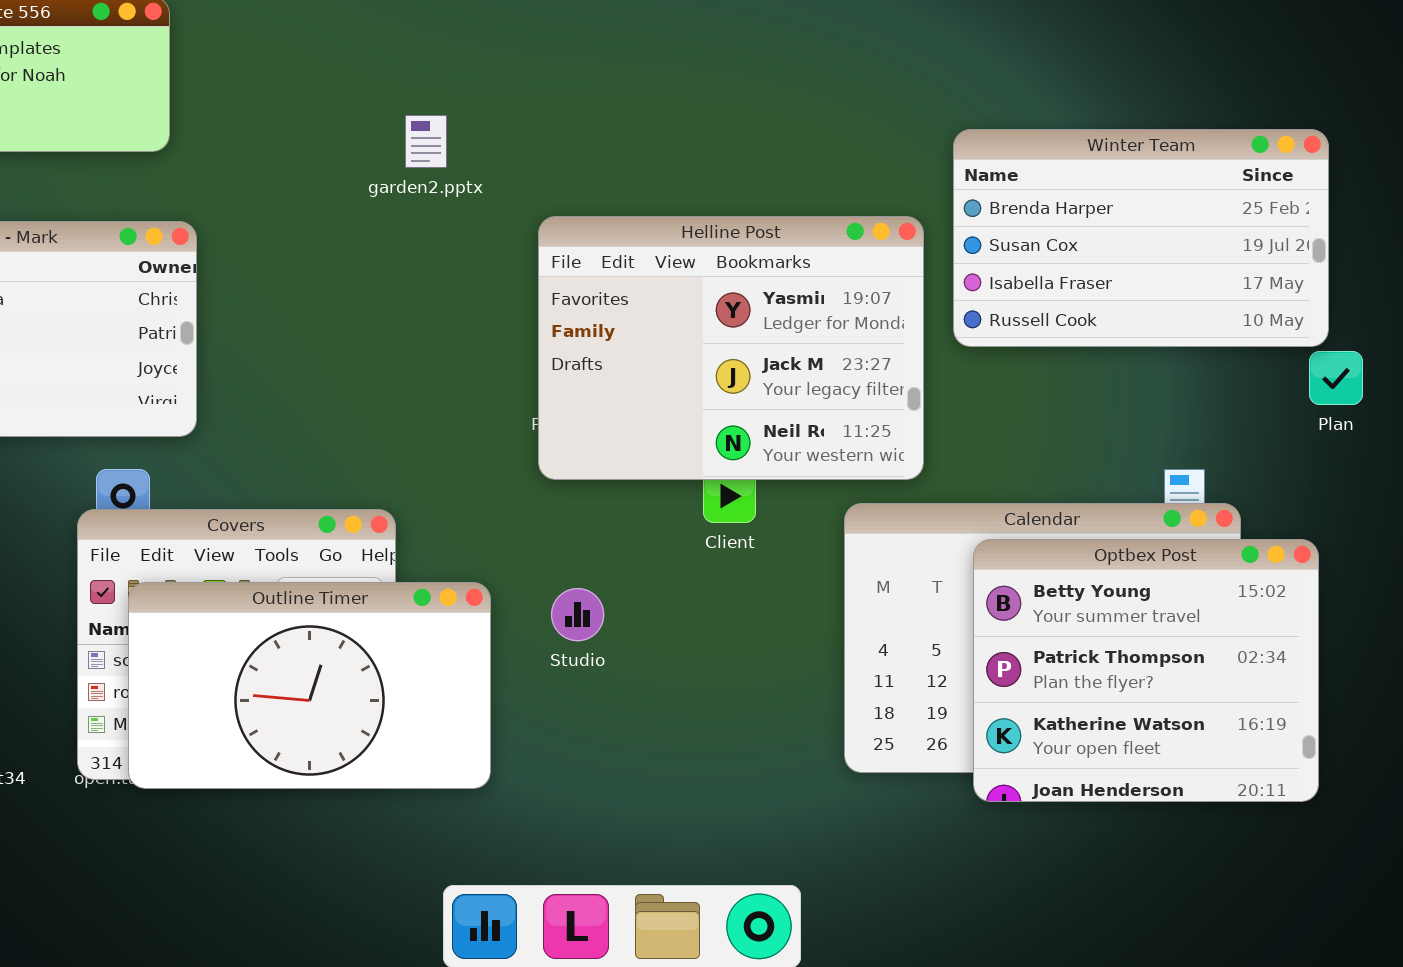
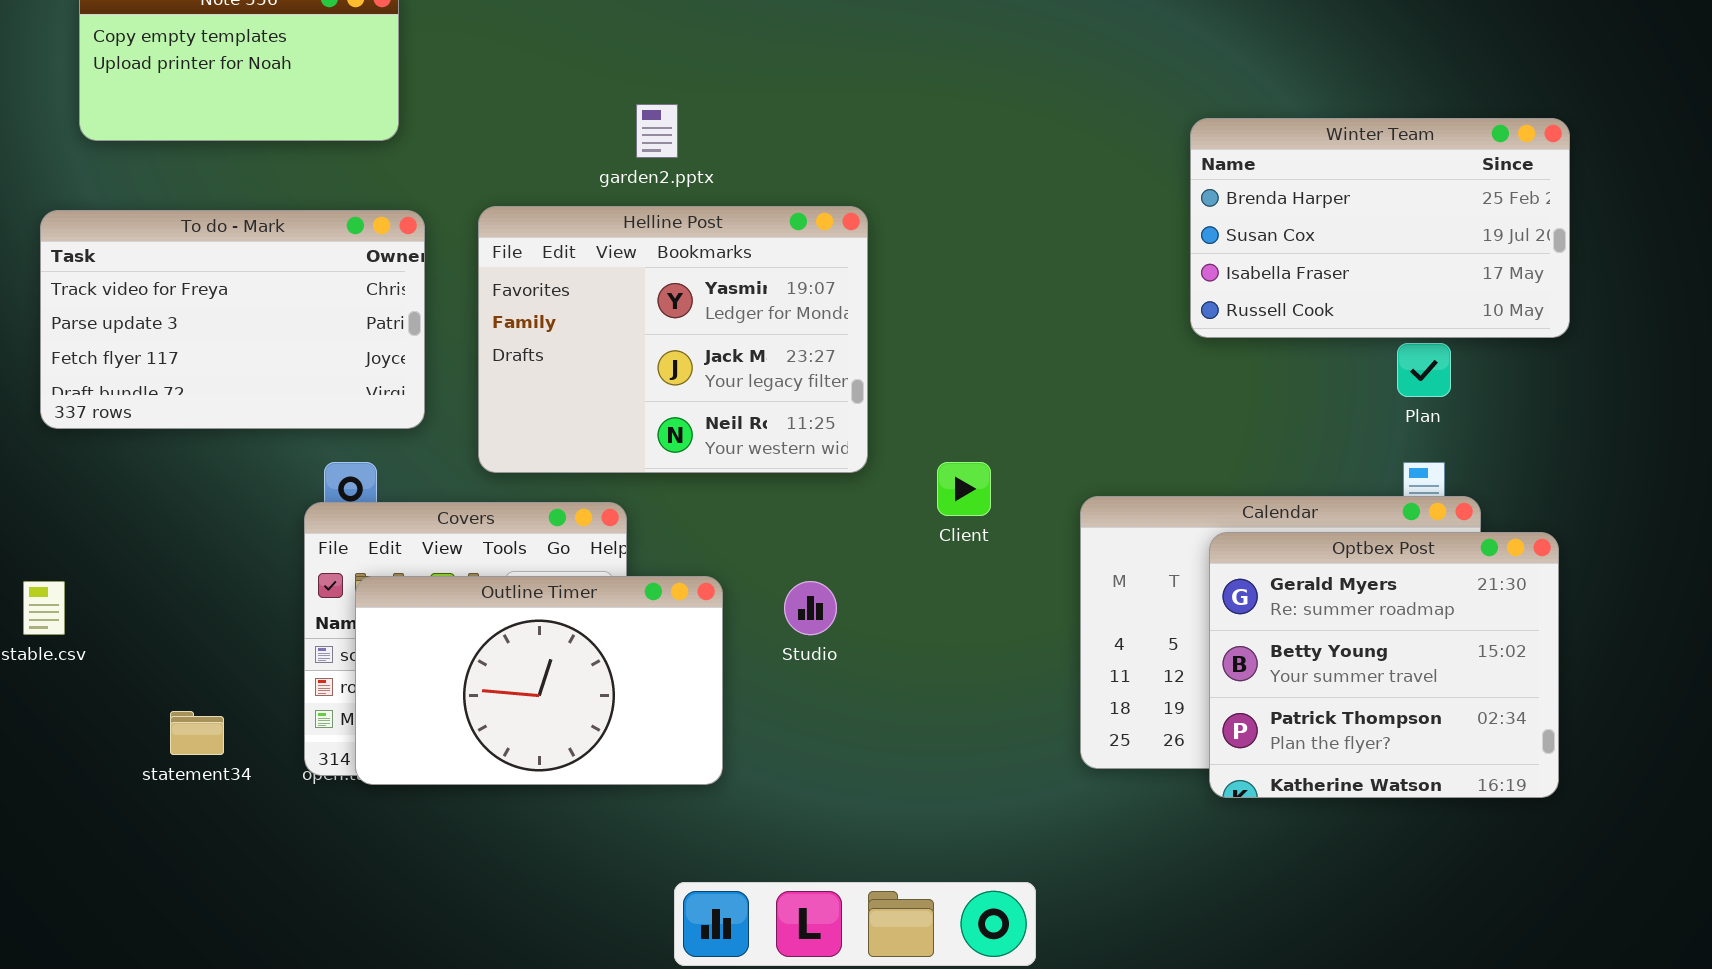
Helline Post: [538,216,924,480] -> [478,206,868,473], moved
Plan: [1309,351,1363,405] -> [1397,343,1451,397], moved
Optbex Post: [973,539,1319,802] -> [1209,532,1559,798], scrolled up 1 row

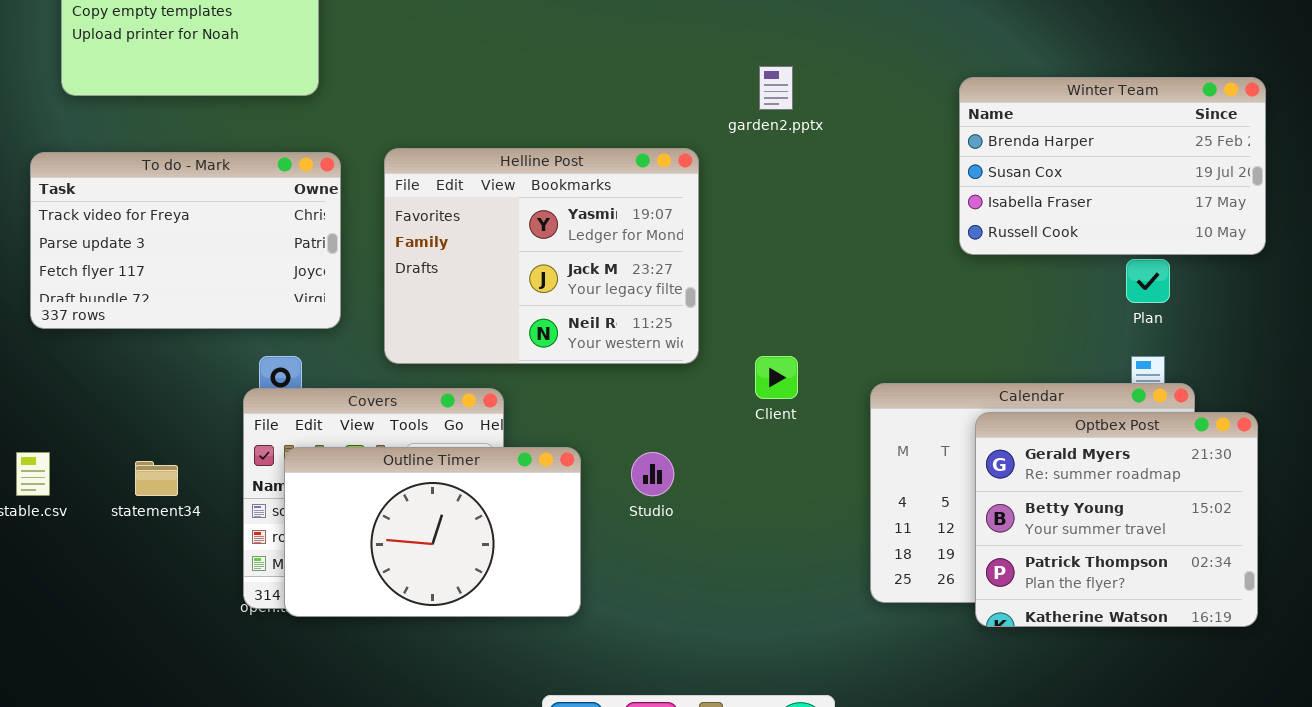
garden2.pptx: [636,104,678,158] -> [759,66,793,110], moved
statement34: [170,711,224,755] -> [135,461,178,496], moved

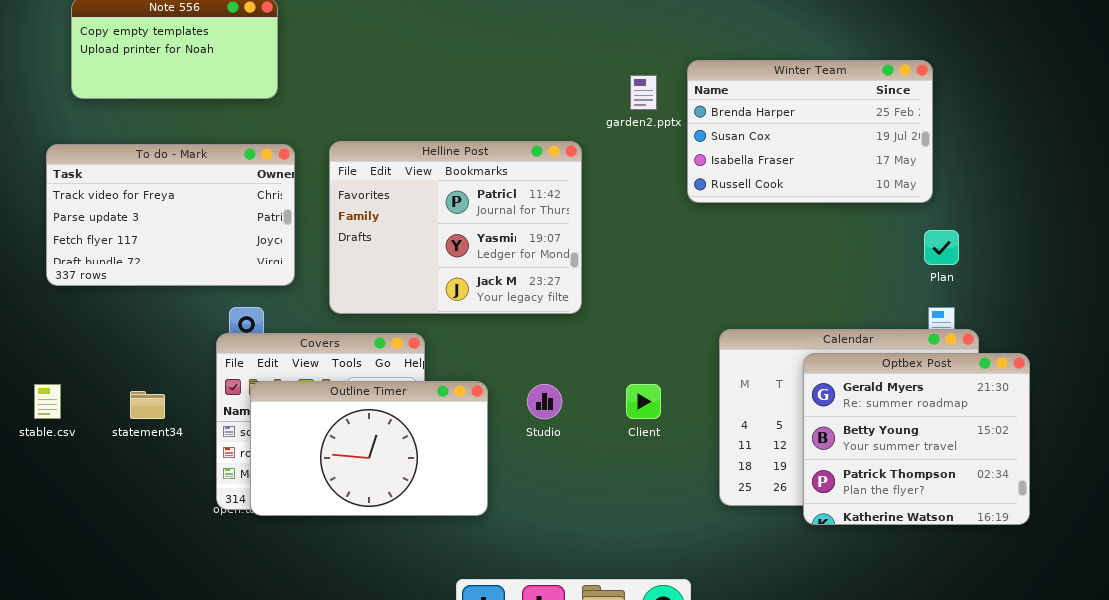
Winter Team: [959,77,1266,255] -> [687,60,933,203], moved
Helline Post: [384,148,699,364] -> [329,141,582,314], scrolled up 1 row
Client: [755,356,798,399] -> [626,384,661,419], moved

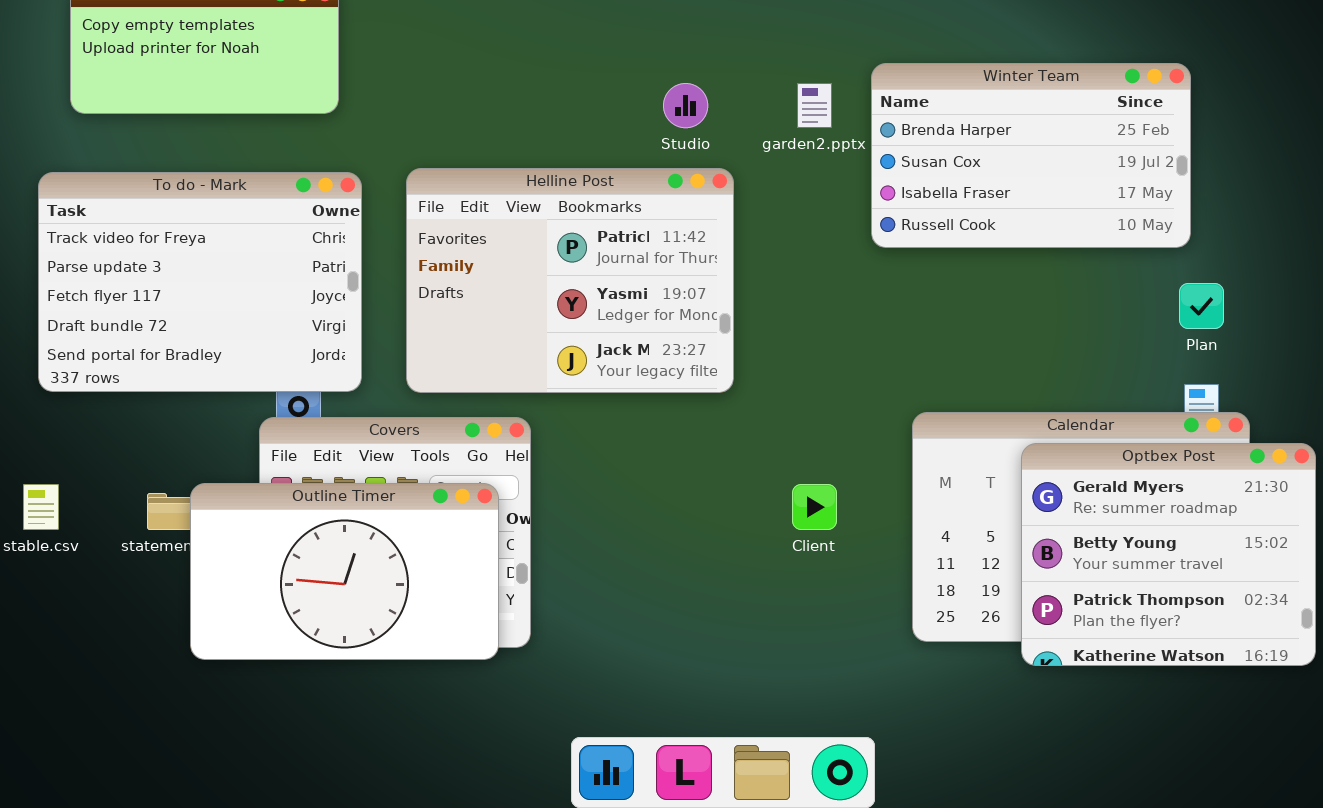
To do - Mark: [46,144,295,286] -> [38,172,362,392], resized
Outline Timer: [250,381,488,516] -> [190,483,499,660], moved
Studio: [527,384,562,419] -> [663,83,708,128], moved

